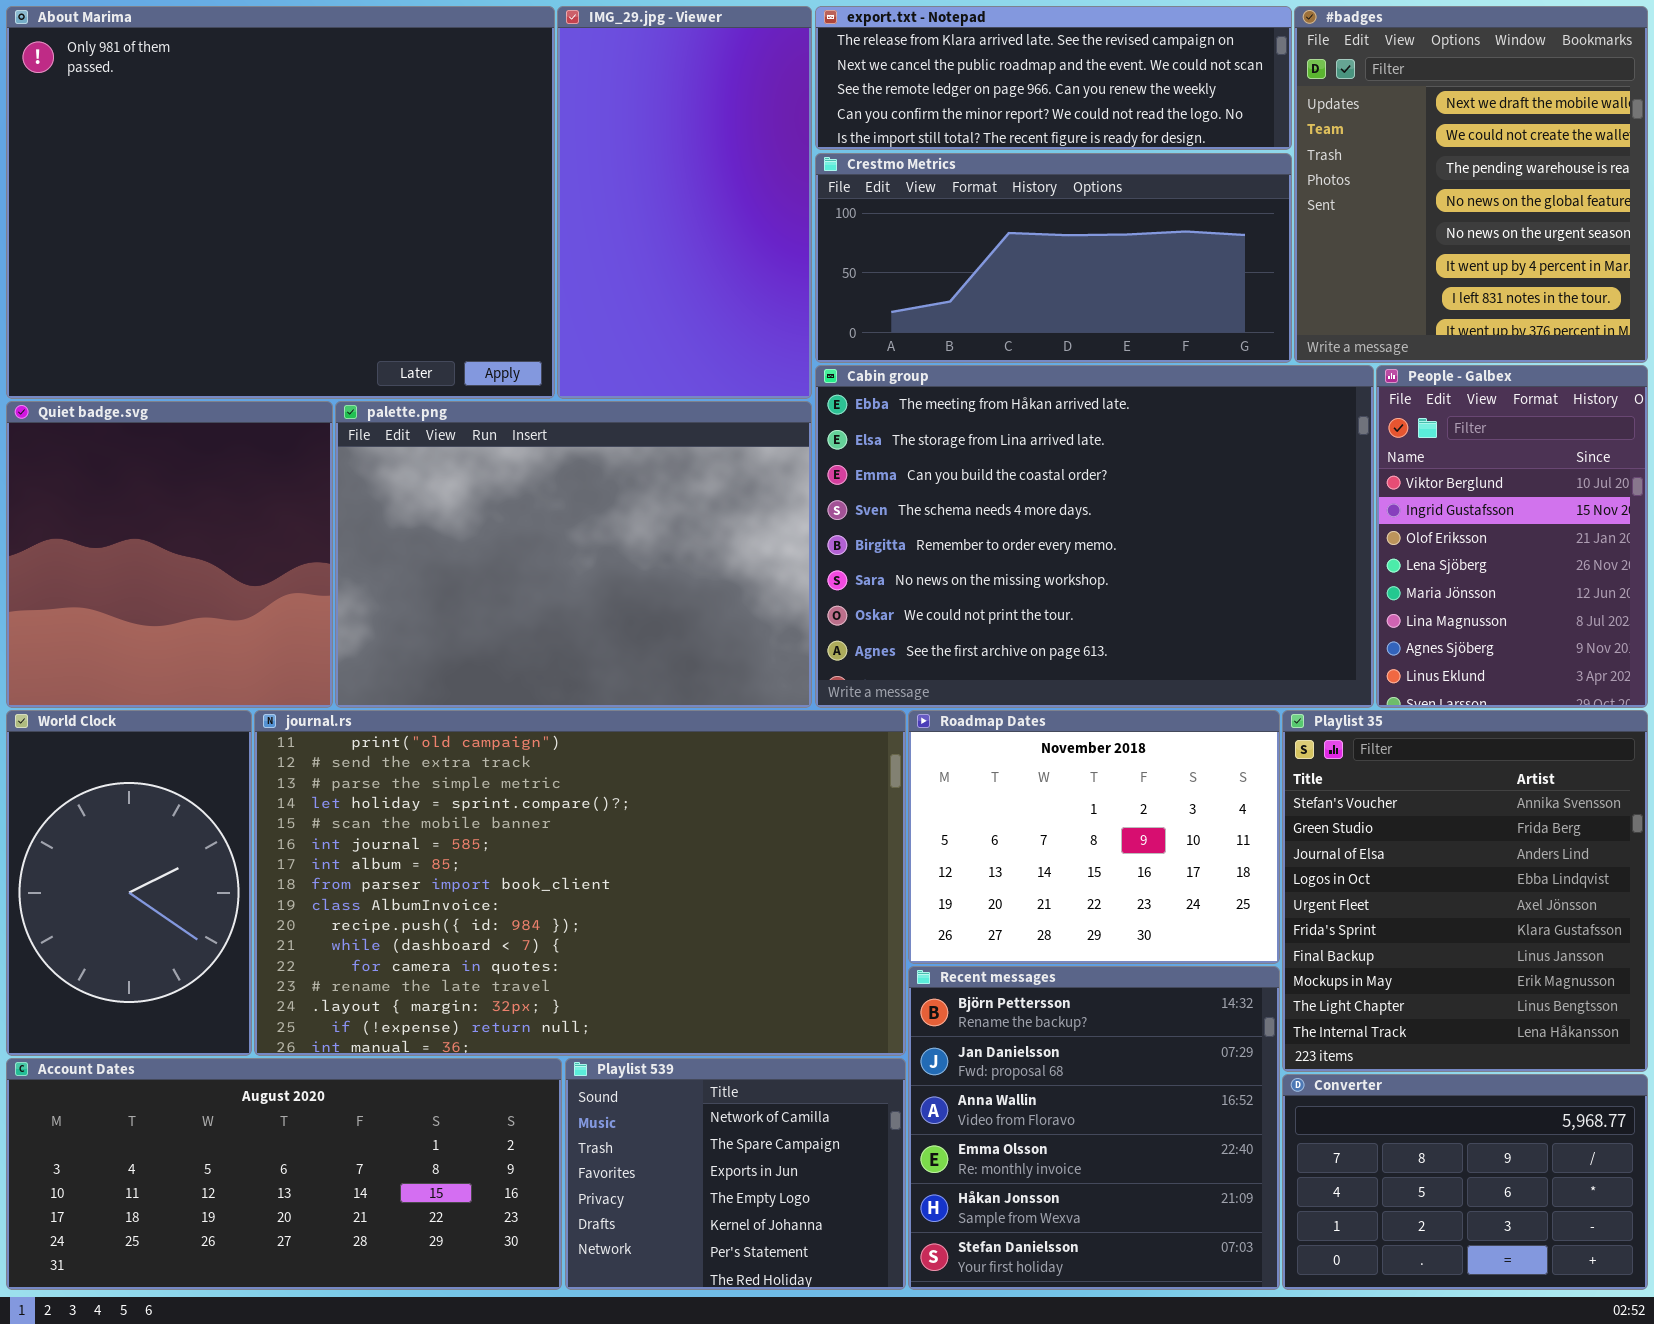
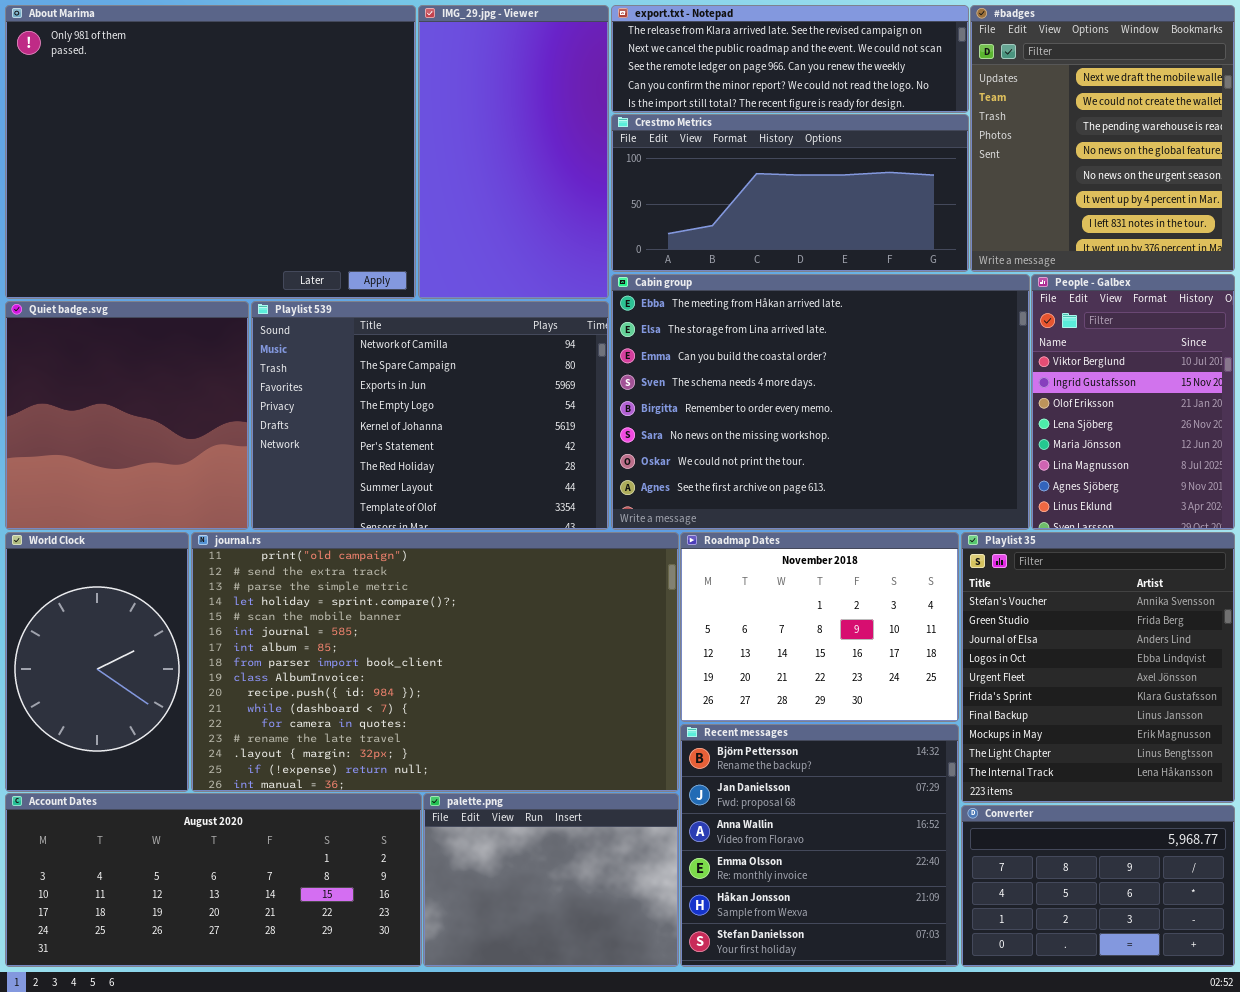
palette.png: [335,401,812,708] -> [423,793,679,967], moved, resized
Playlist 539: [565,1058,906,1290] -> [251,301,609,530], moved, resized

